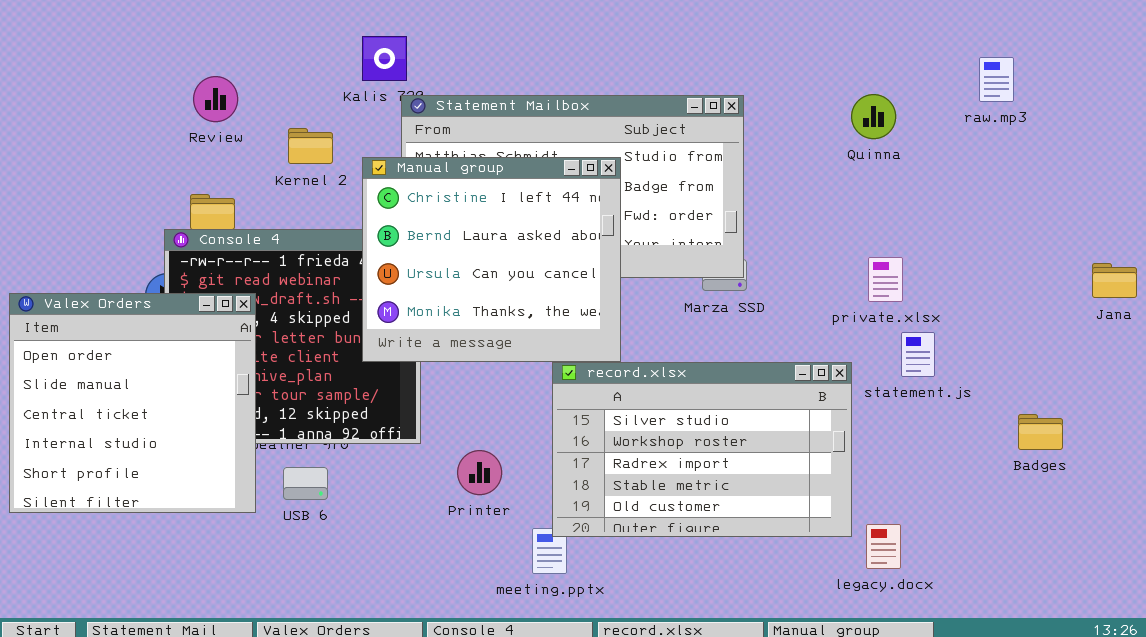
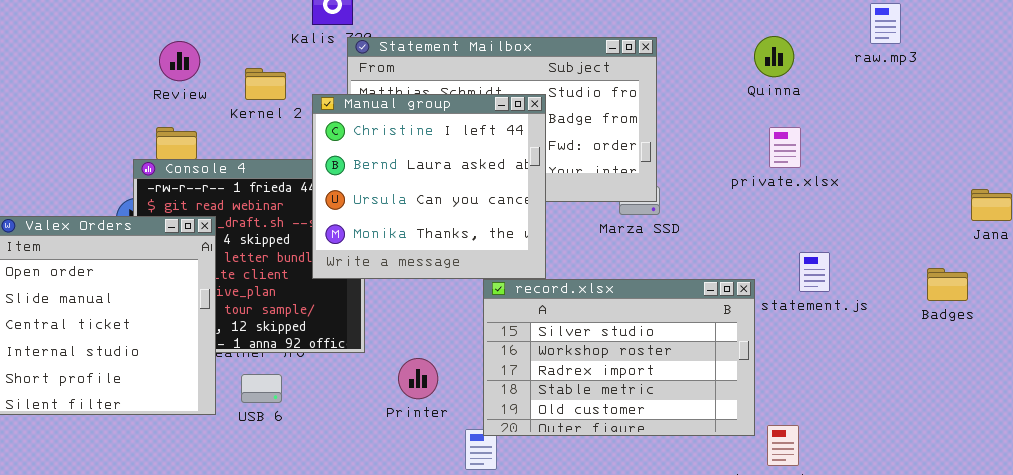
Review: [193,76,238,122] -> [159,41,200,81], moved
private.xlsx: [868,257,903,302] -> [769,127,801,168], moved
Badges: [1018,414,1063,450] -> [927,268,968,301], moved

